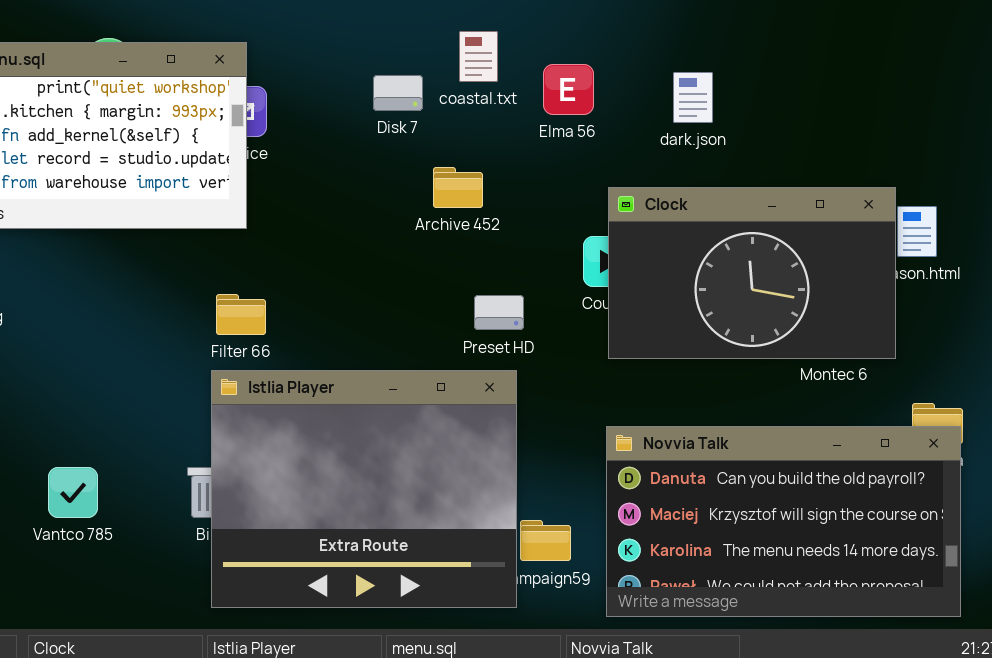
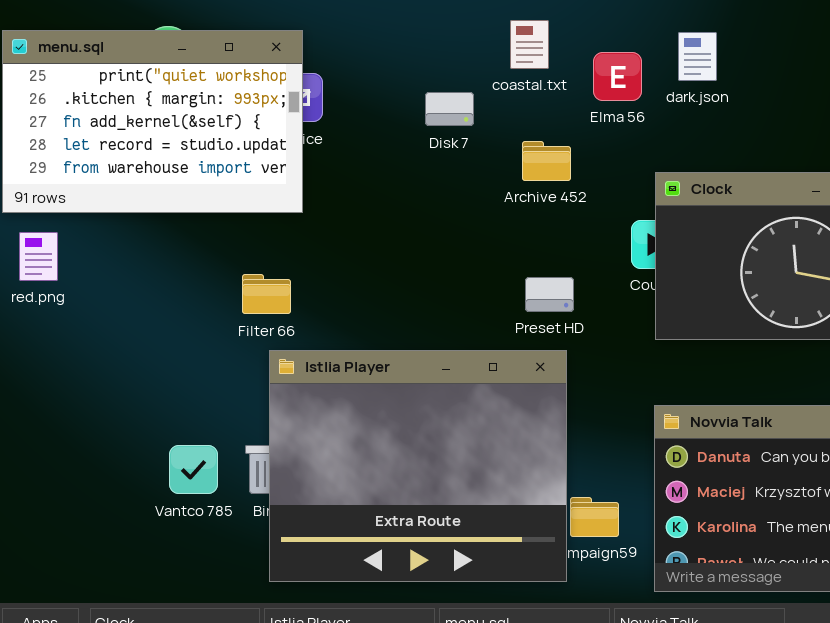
dark.json: [673,72,713,123] -> [678,32,717,81], moved
Disk 7: [373,75,423,111] -> [425,92,474,126], moved
Archive 452: [433,167,483,208] -> [522,141,571,181], moved
Filter 66: [216,294,266,335] -> [242,274,291,314], moved
Vantco 785: [48,467,98,518] -> [169,445,218,494], moved

